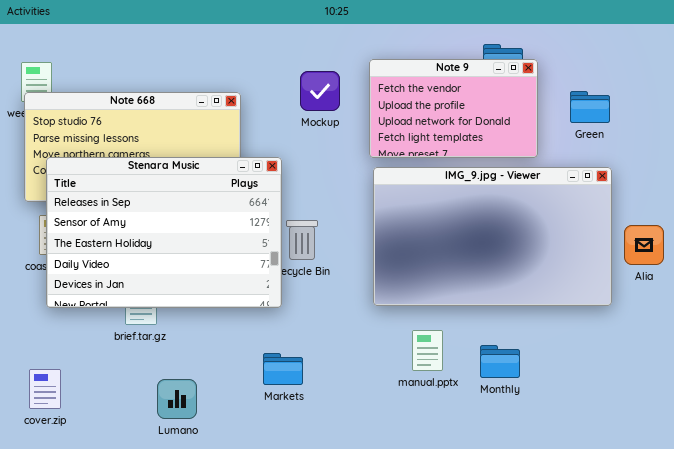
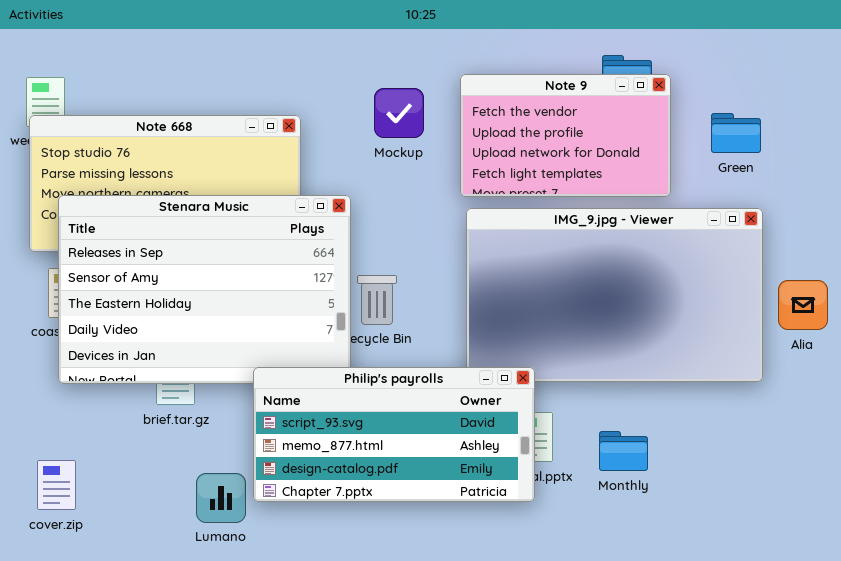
Philip's payrolls: none -> [253,367,535,502], opened

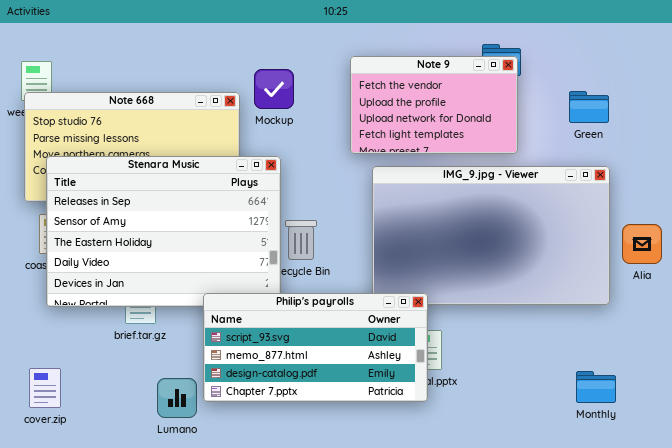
Note 9: [460,74,671,197] -> [350,56,518,154], moved
Mockup: [374,88,424,138] -> [254,69,294,109], moved
Monthly: [599,431,648,471] -> [576,371,616,403], moved

